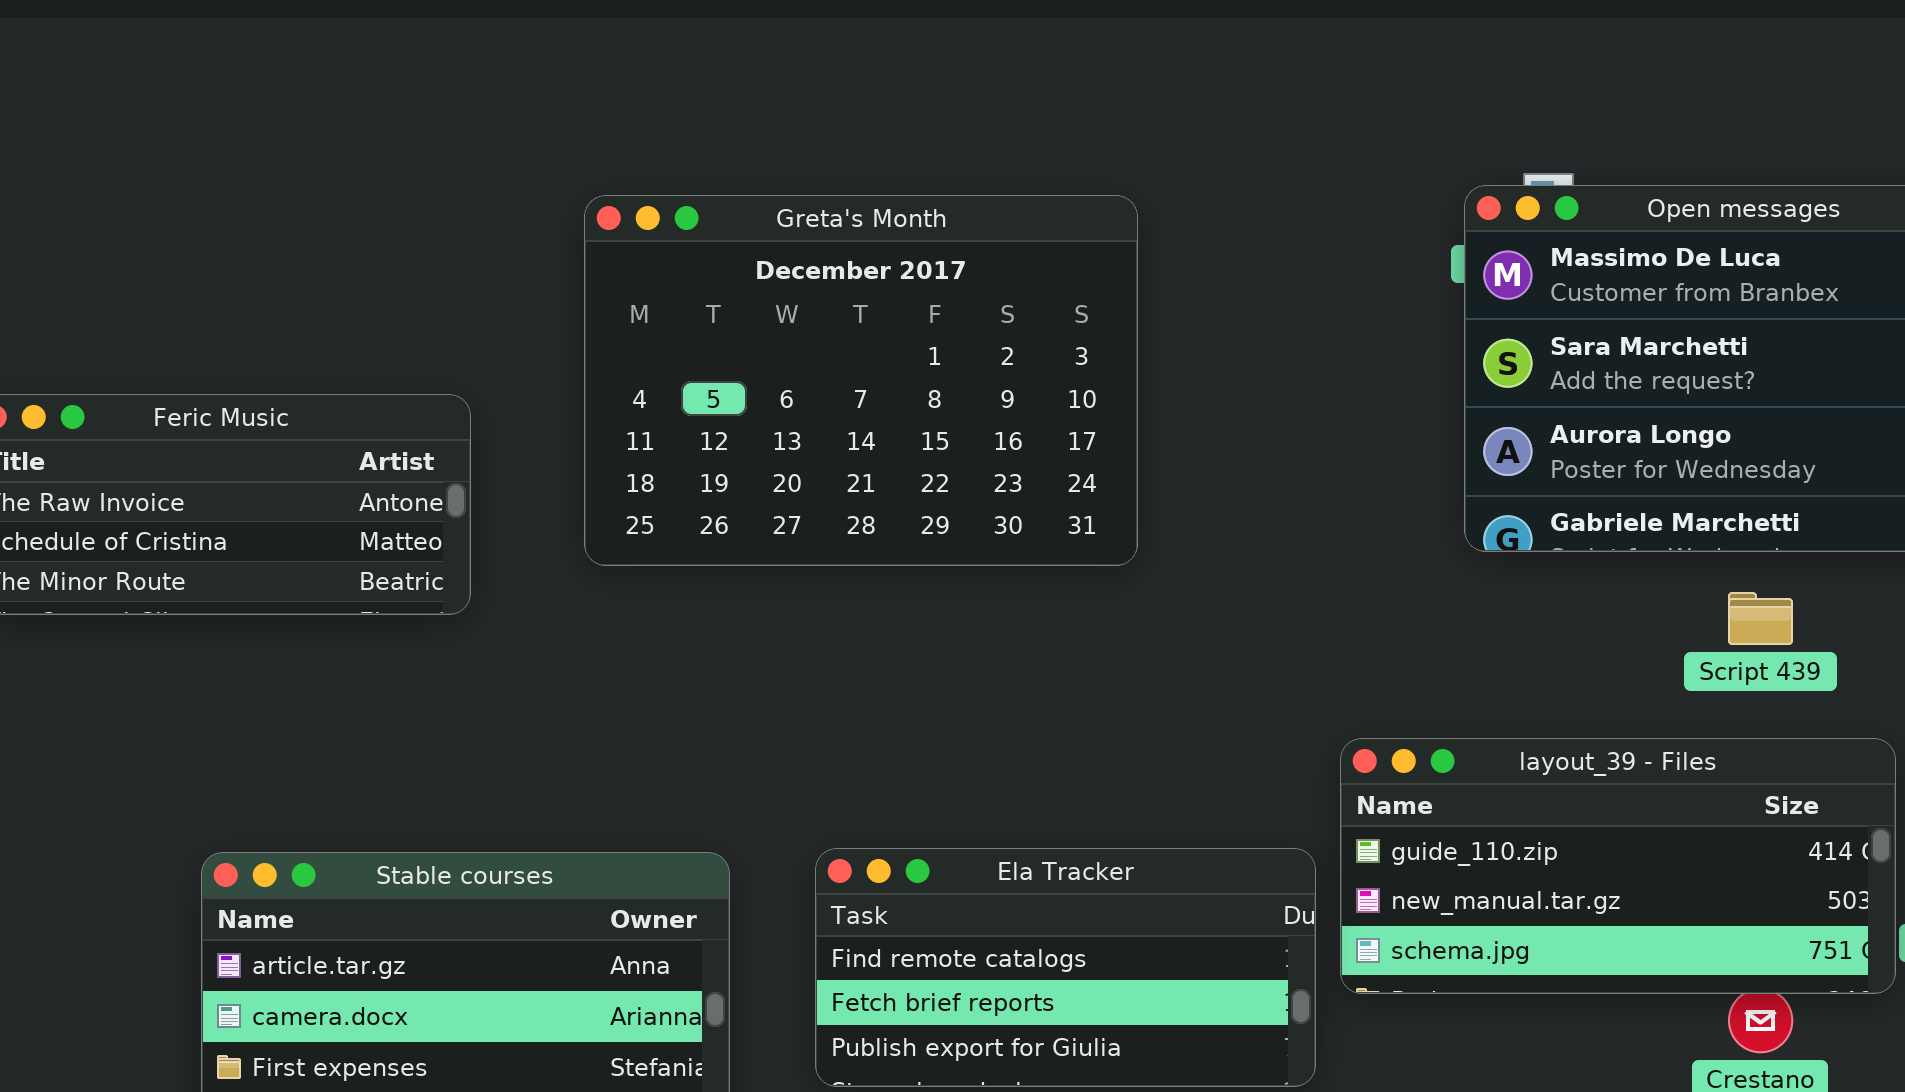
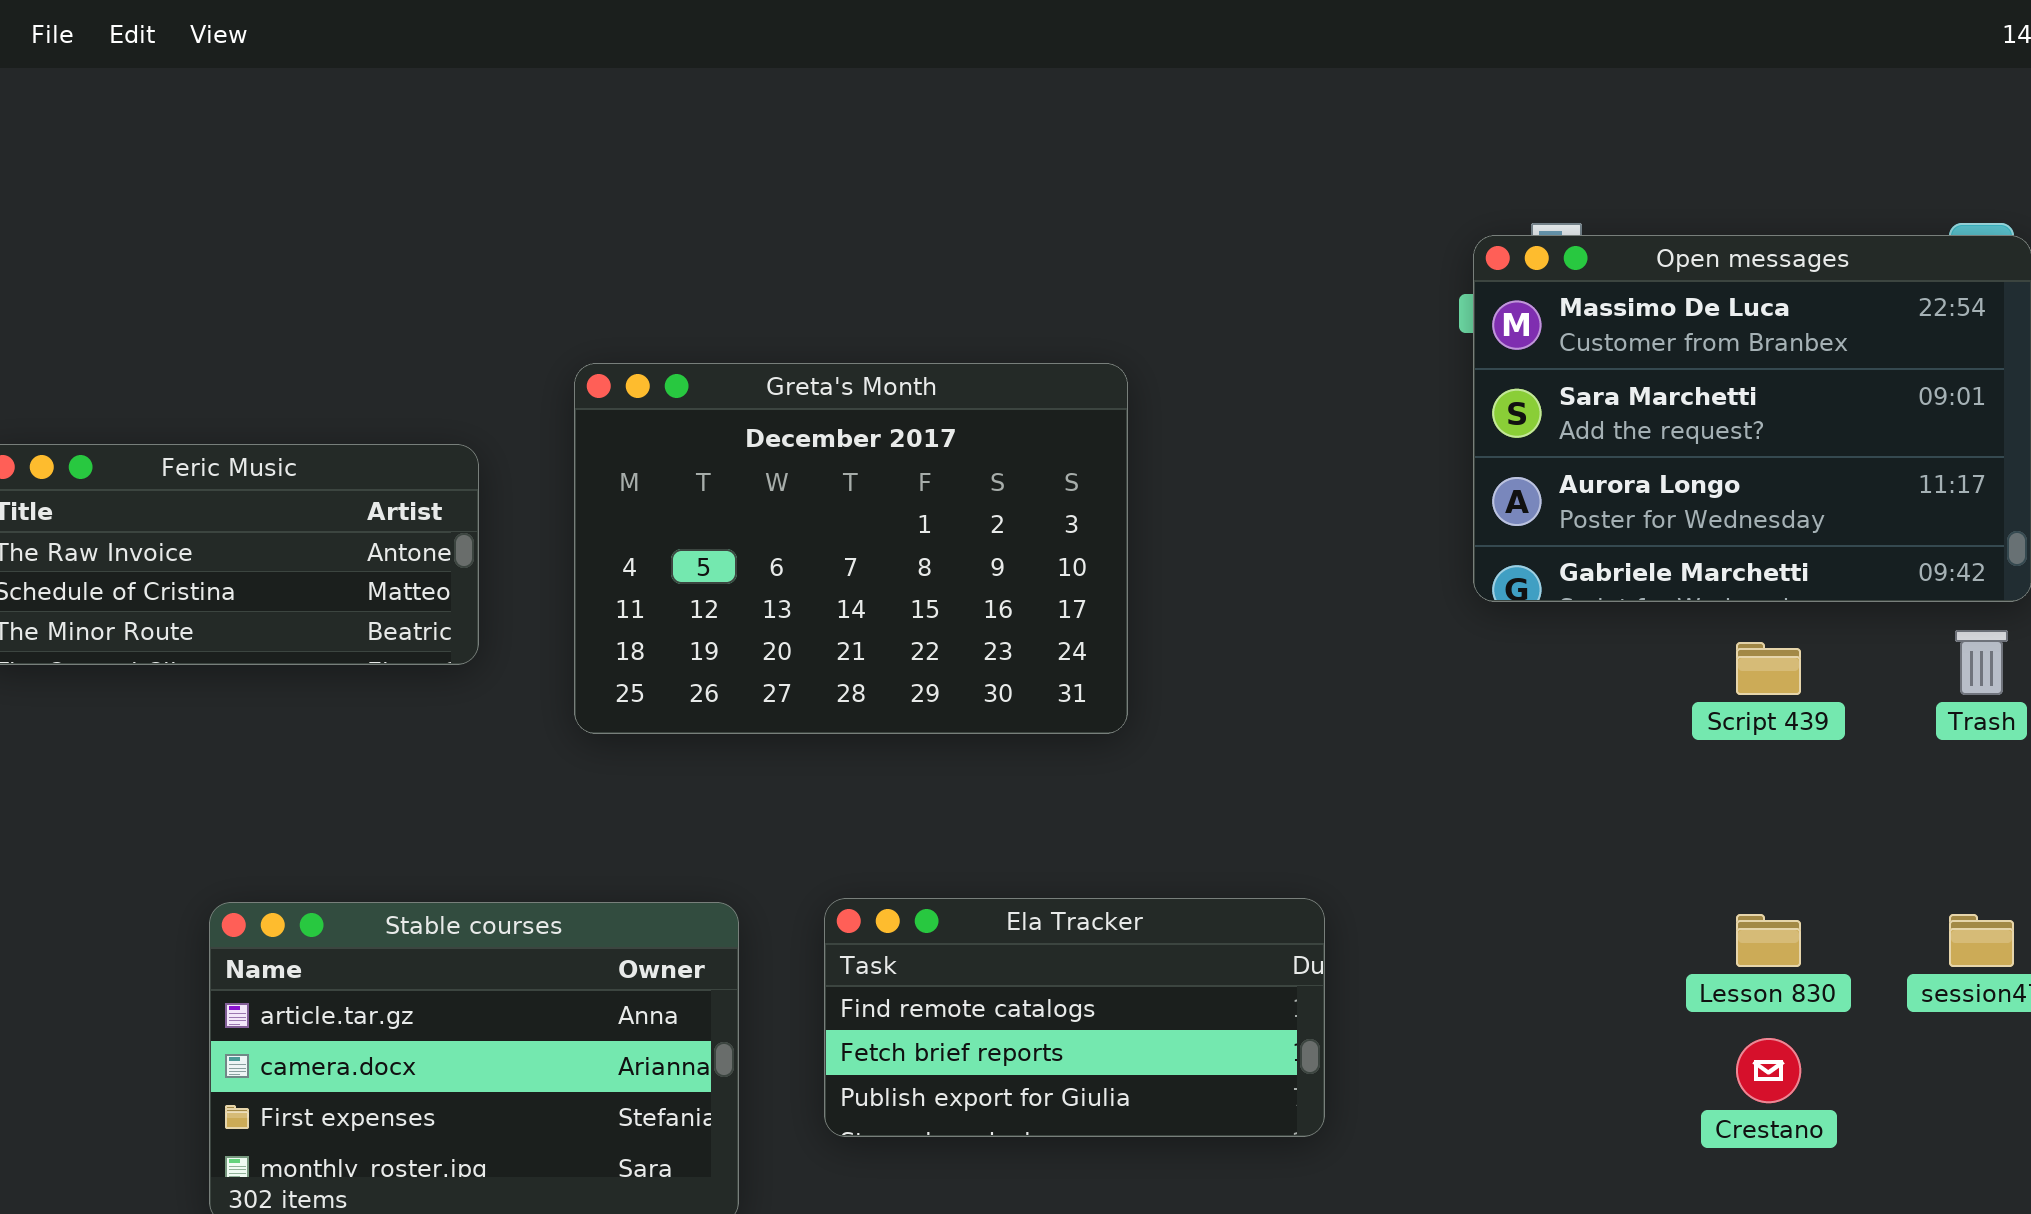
Greta's Month: [584,195,1138,566] -> [574,363,1128,734], moved
layout_39 - Files: [1340,738,1896,994] -> none, closed

